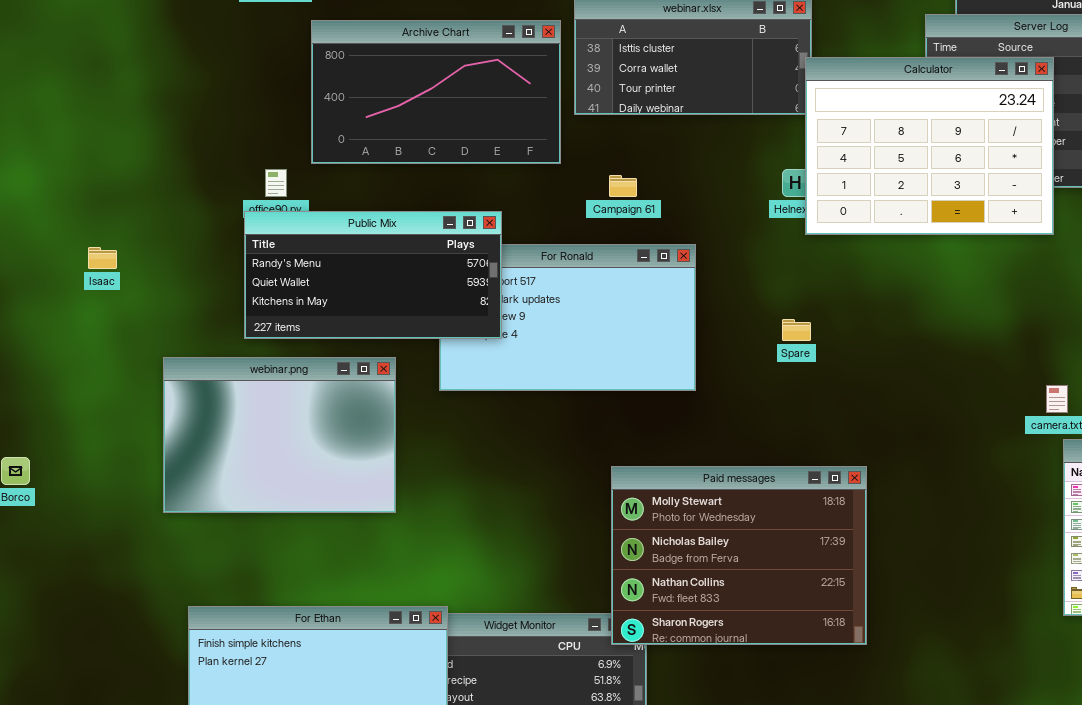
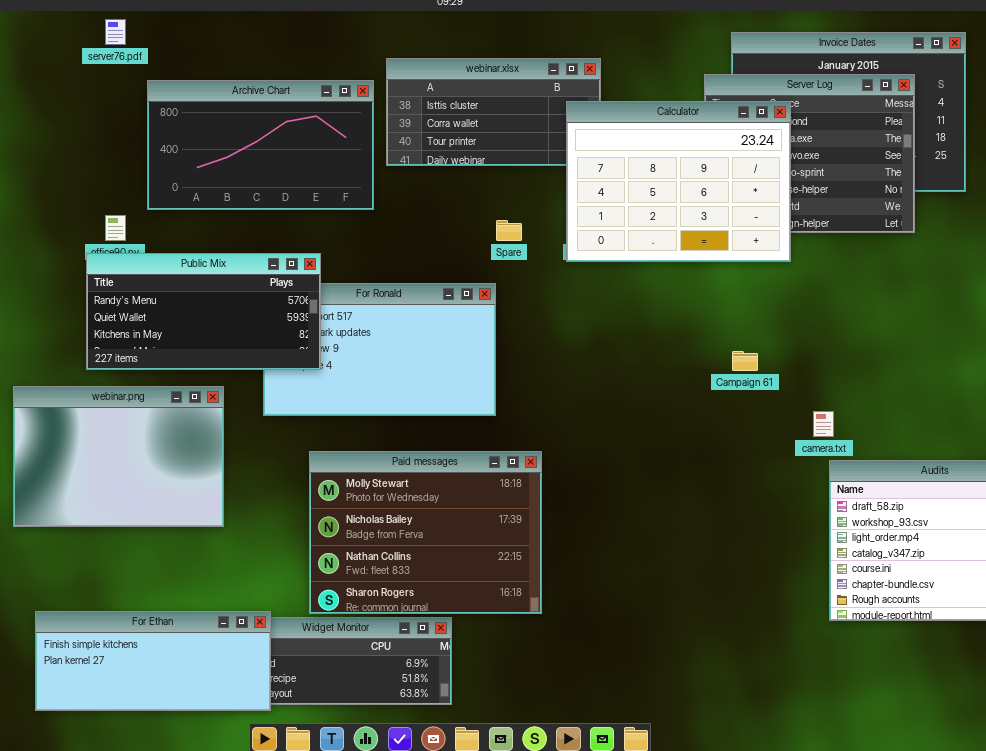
Calculator: [805,57,1054,235] -> [566,101,791,262], moved
Campaign 61: [609,175,637,197] -> [732,351,758,371], moved
Spare: [782,319,811,341] -> [496,220,522,241], moved
Paid messages: [611,466,867,645] -> [309,451,542,614], moved

